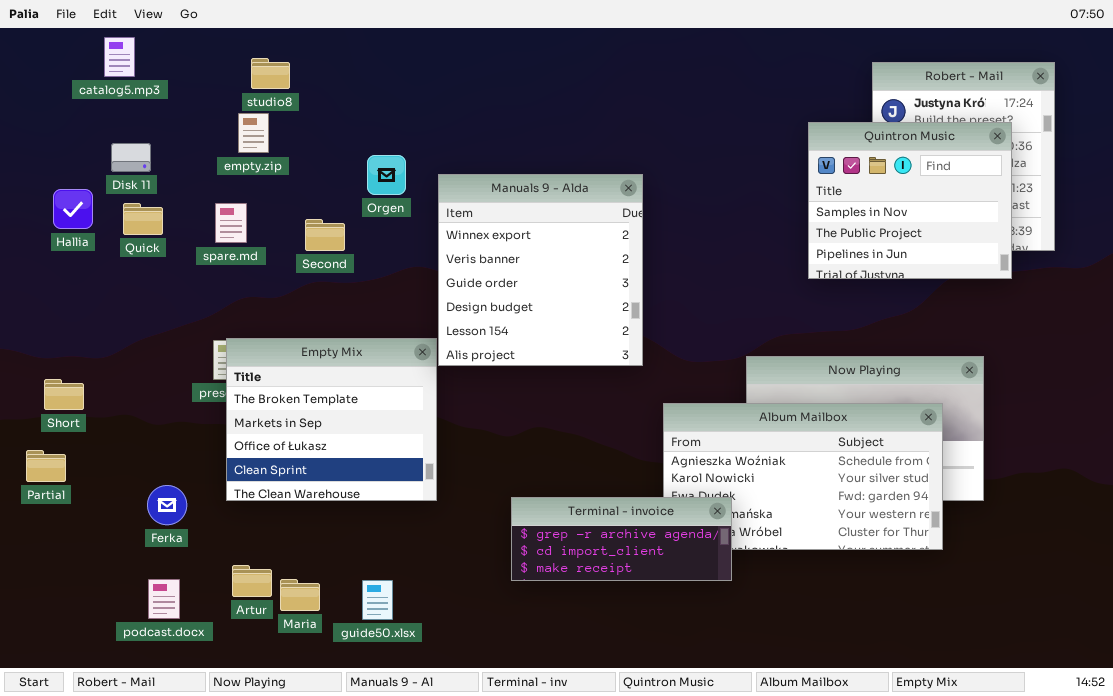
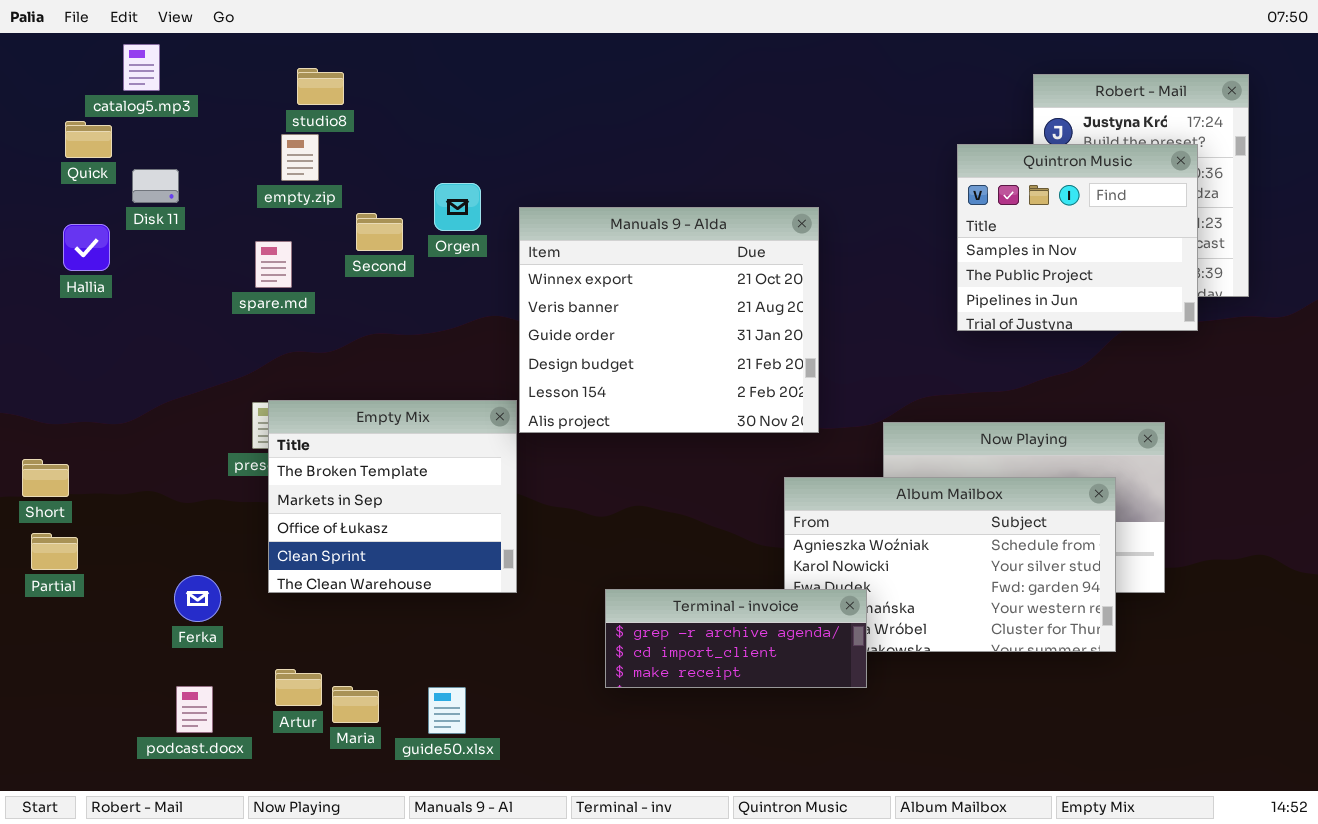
Manuals 9 - Alda: [438,174,643,366] -> [519,207,819,433], resized
Quick: [123,203,163,235] -> [65,121,112,158], moved
Second: [305,219,345,251] -> [356,213,403,251], moved
Short: [44,379,84,410] -> [22,459,69,497], moved

